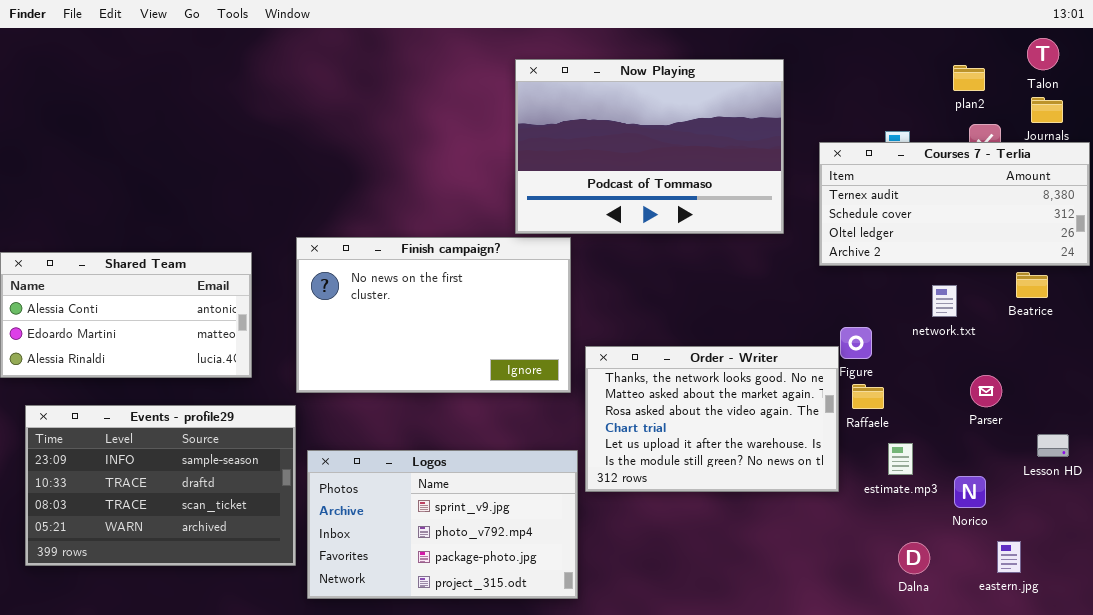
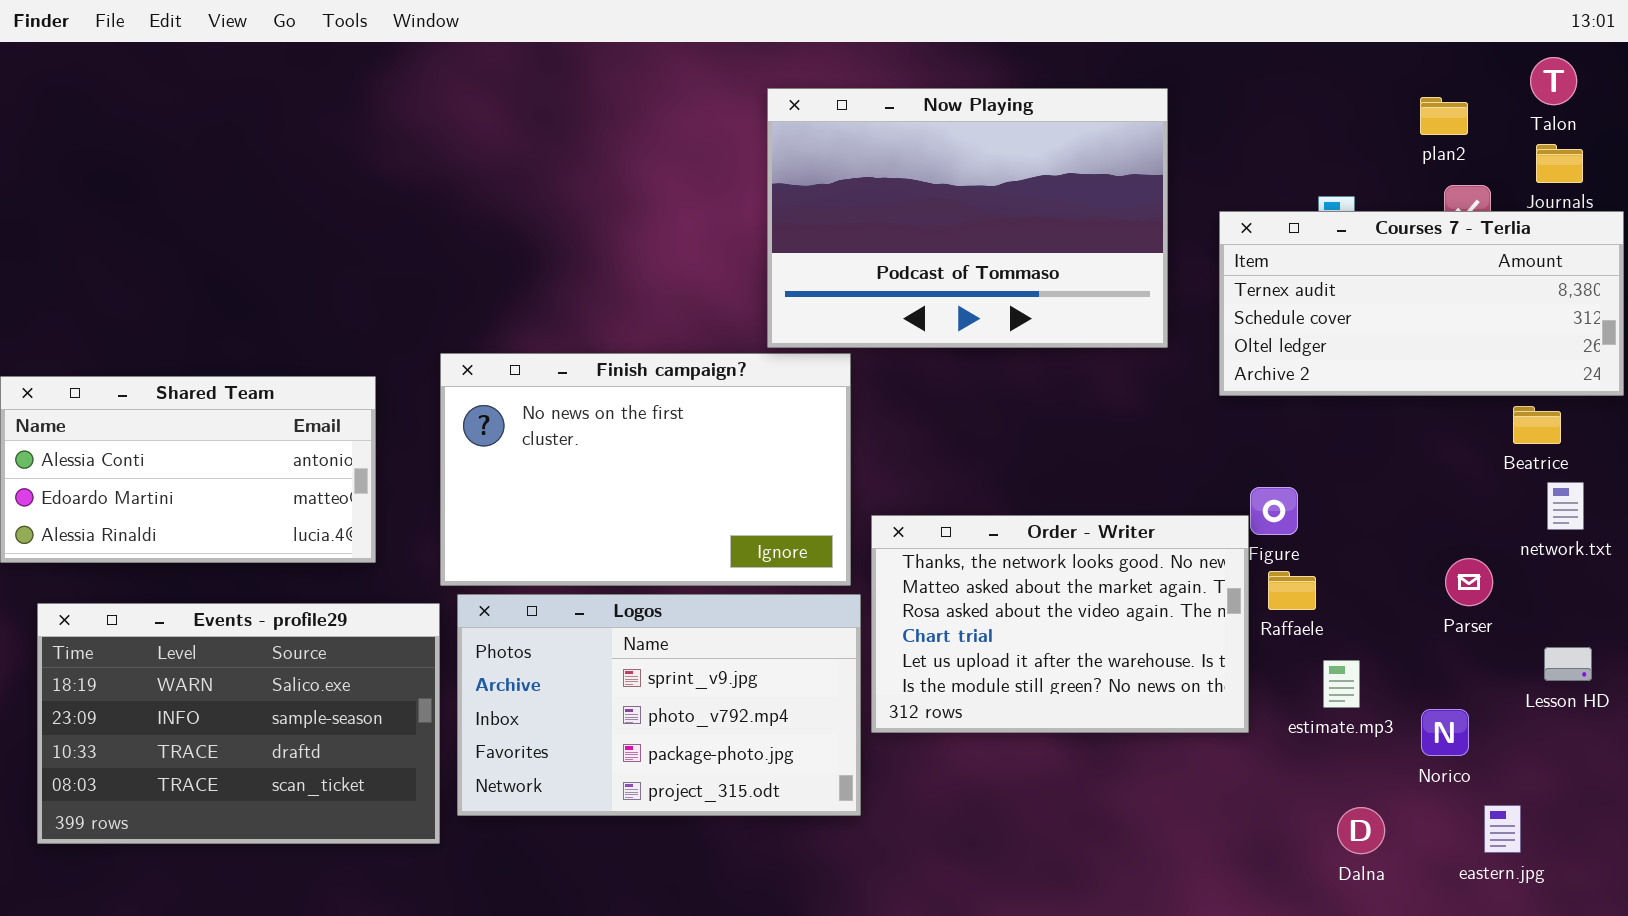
network.txt: [932,285,957,317] -> [1547,482,1584,530], moved
Events - profile29: [25,405,296,566] -> [37,603,440,844], scrolled up 1 row
Logos: [307,450,578,599] -> [457,594,861,816], moved

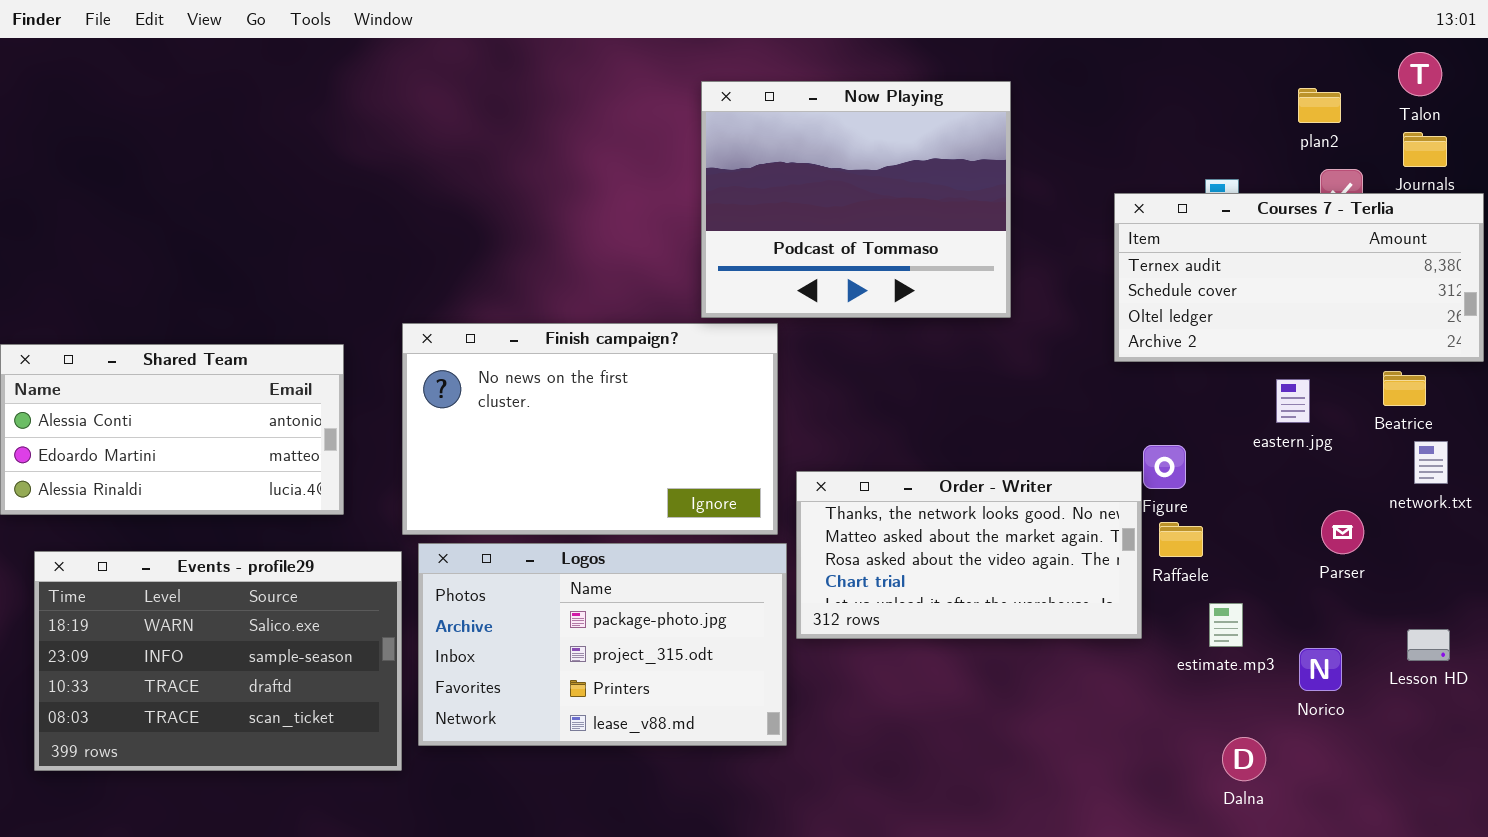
Now Playing: [767,88,1168,348] -> [701,81,1011,318], resized
Order - Writer: [871,515,1249,733] -> [796,471,1142,639], resized
Logos: [457,594,861,816] -> [418,543,787,746], scrolled down 2 rows
Lesson HD: [1544,647,1592,681] -> [1407,629,1450,661], moved
eastern.jpg: [1484,805,1521,853] -> [1276,379,1310,423], moved

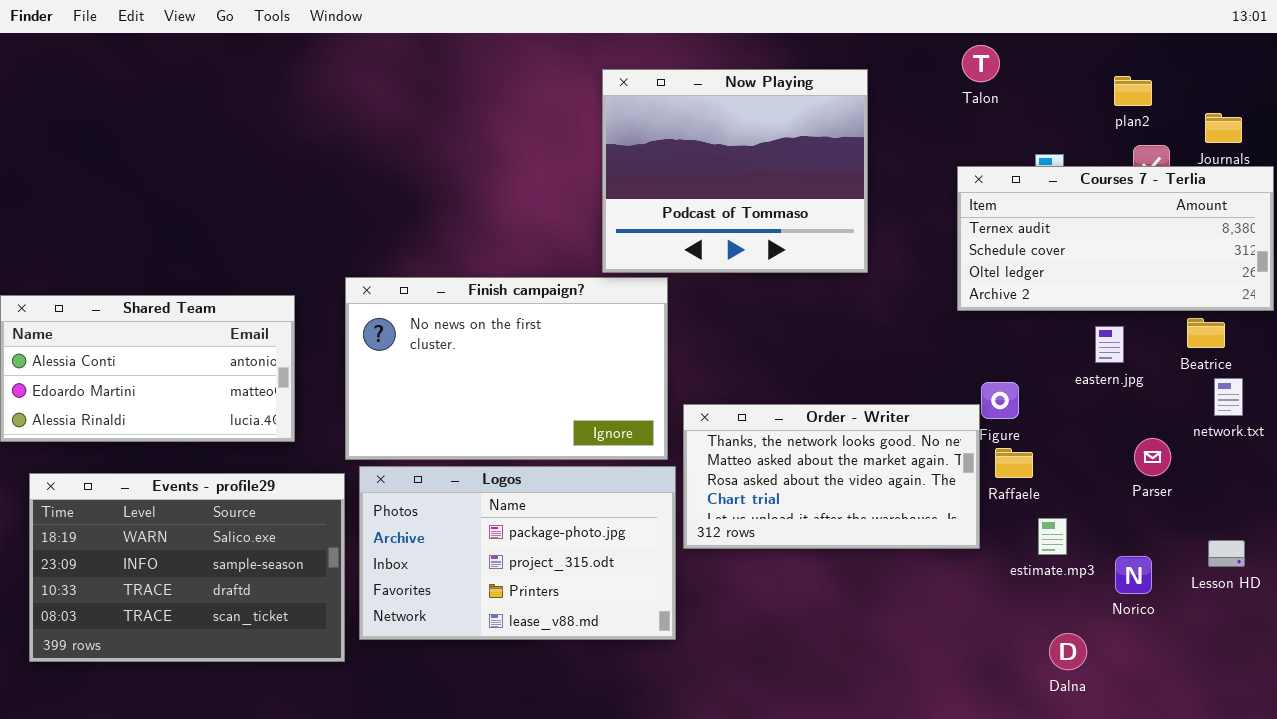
Talon: [1398,52,1442,96] -> [962,45,1000,82], moved

